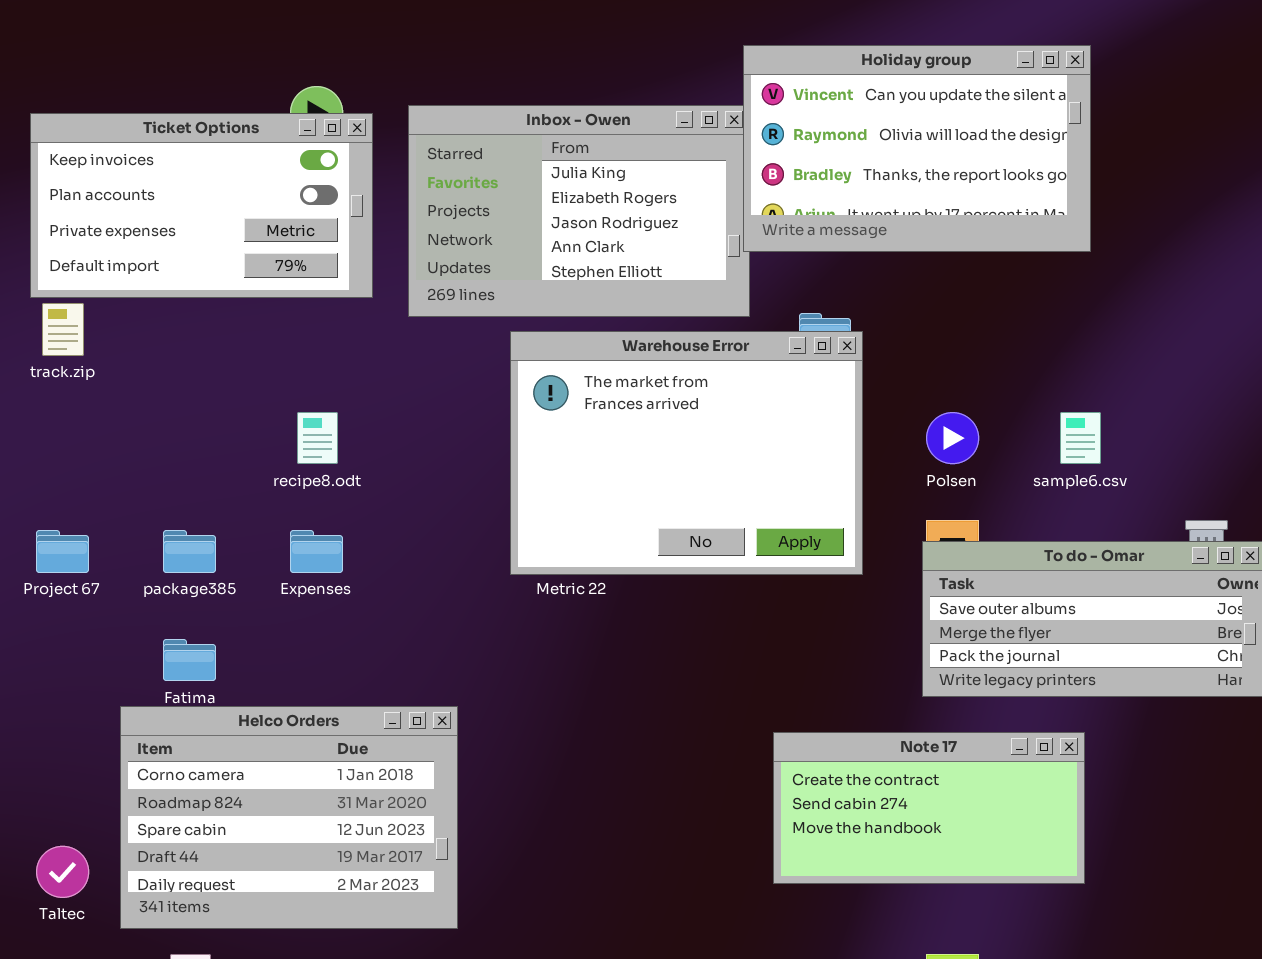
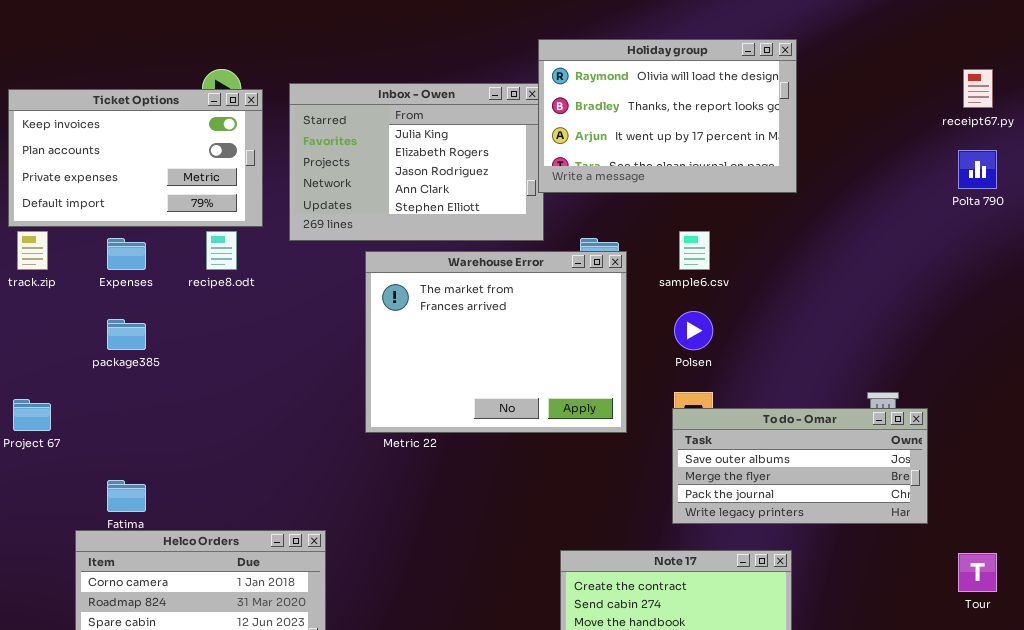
Holiday group: [743,45,1091,252] -> [538,39,797,193], scrolled down 1 row
recipe8.odt: [297,412,338,464] -> [206,231,237,270], moved
sample6.csv: [1060,412,1101,464] -> [679,231,710,270], moved
package385: [163,530,216,573] -> [107,319,146,350], moved
Expenses: [290,530,343,573] -> [107,238,146,270], moved

